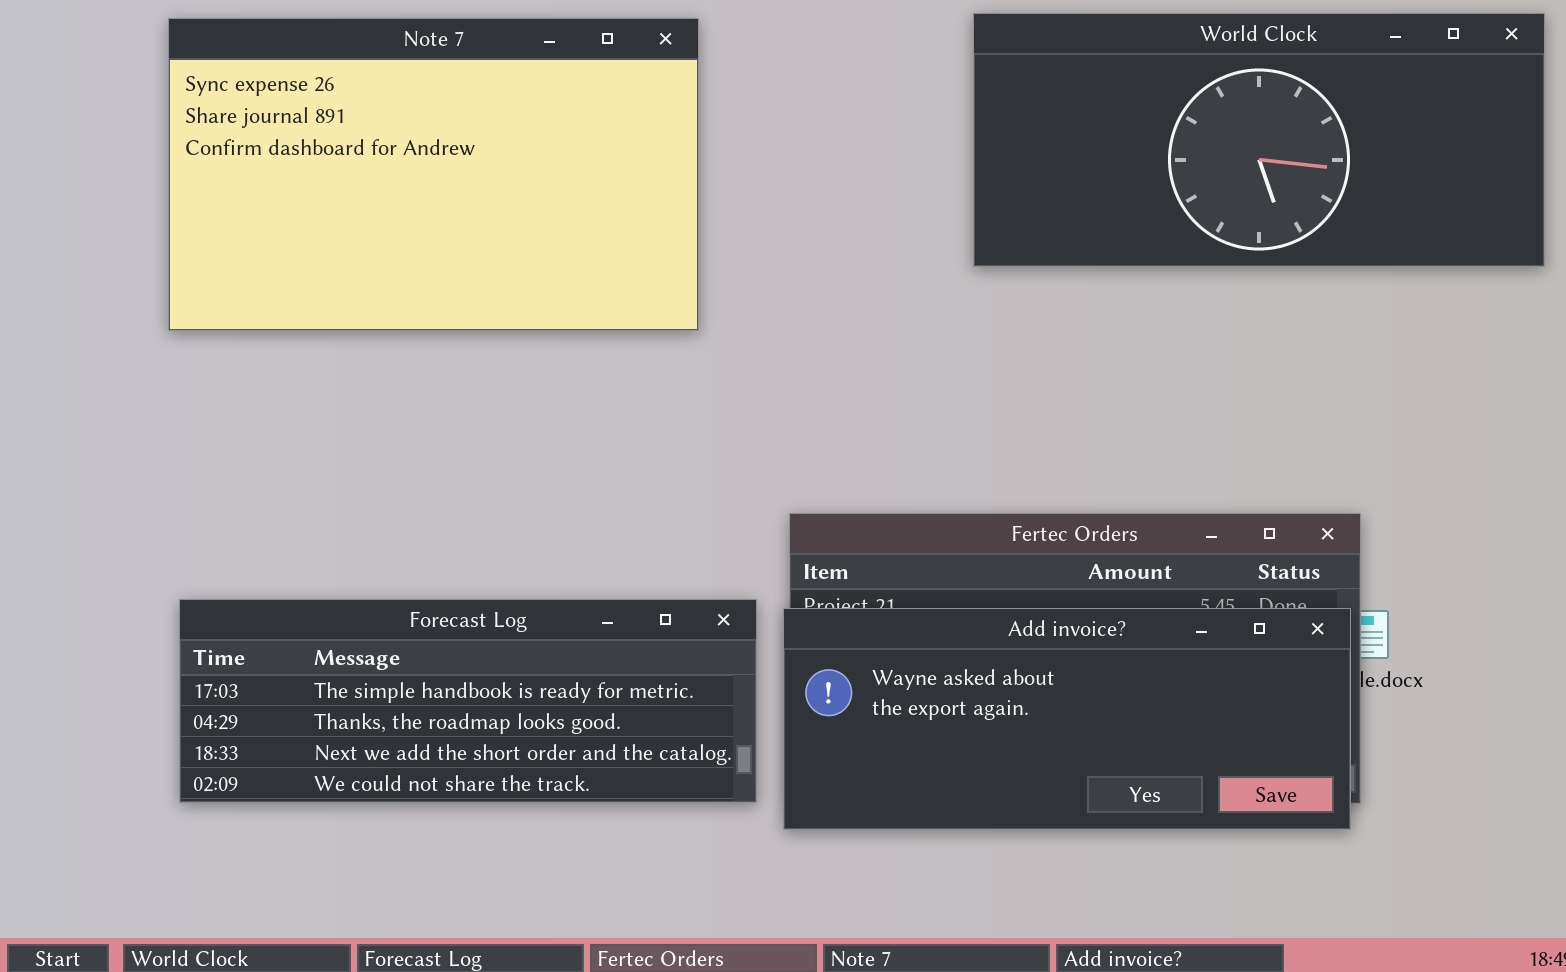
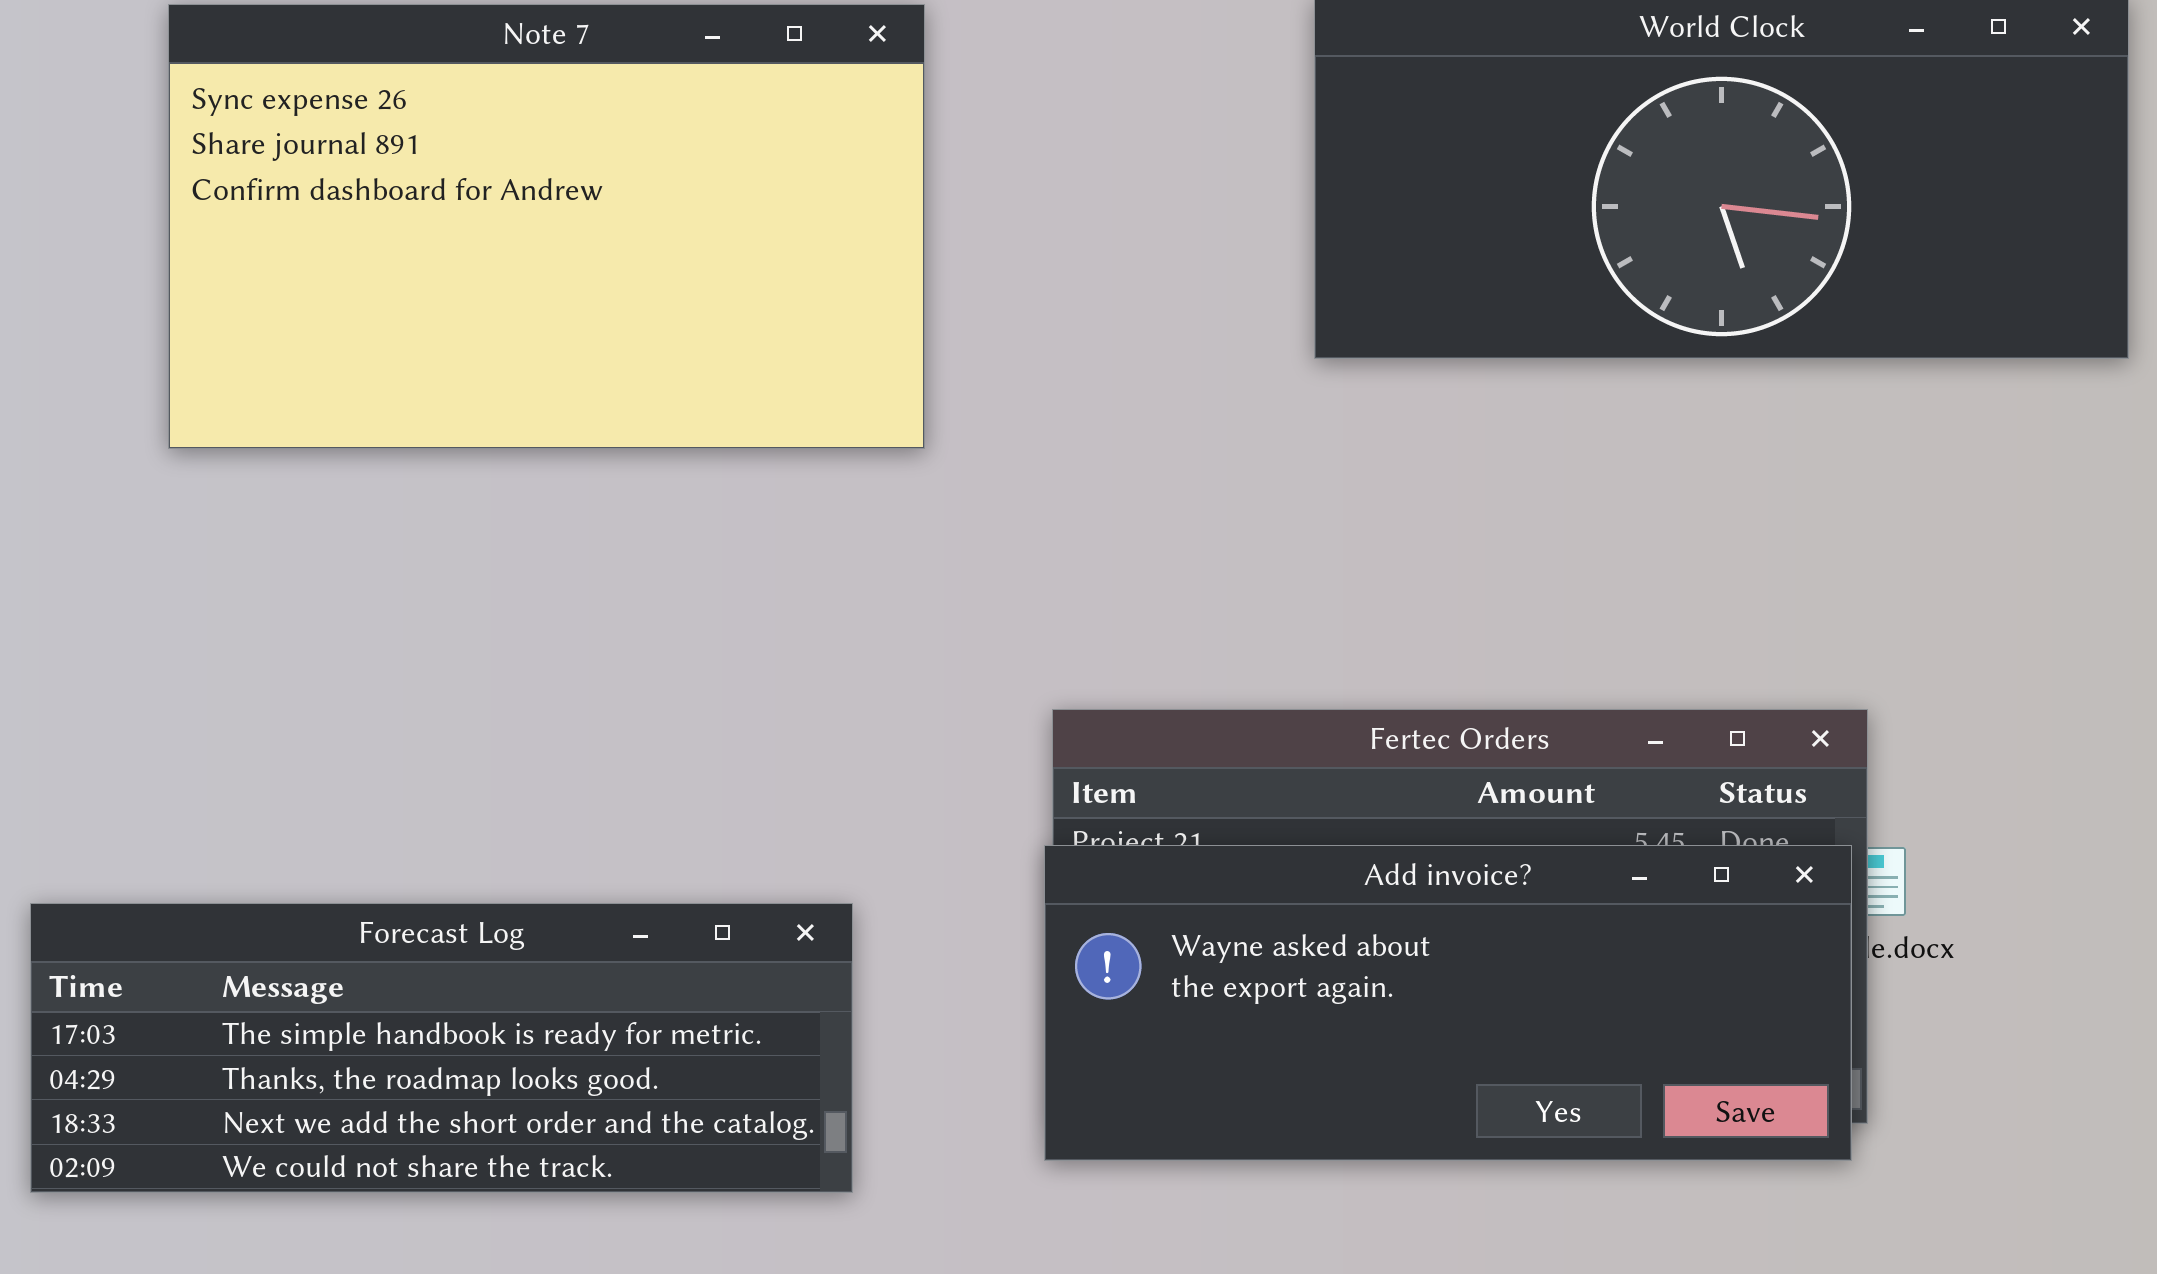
Forecast Log: [179,599,757,803] -> [30,903,853,1193], moved

